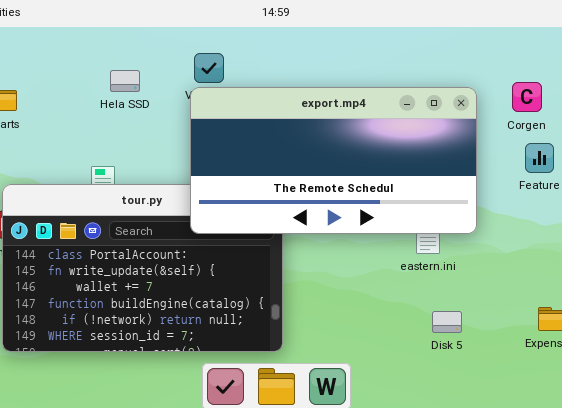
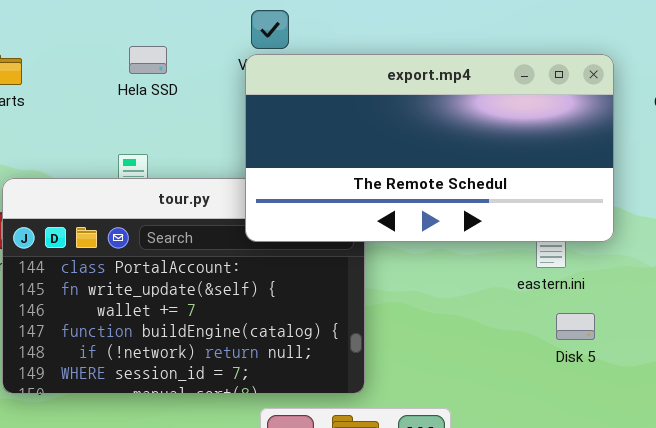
Hela SSD: [110,70,140,92] -> [129,46,167,74], moved
Disk 5: [432,311,462,333] -> [556,313,595,340], moved

